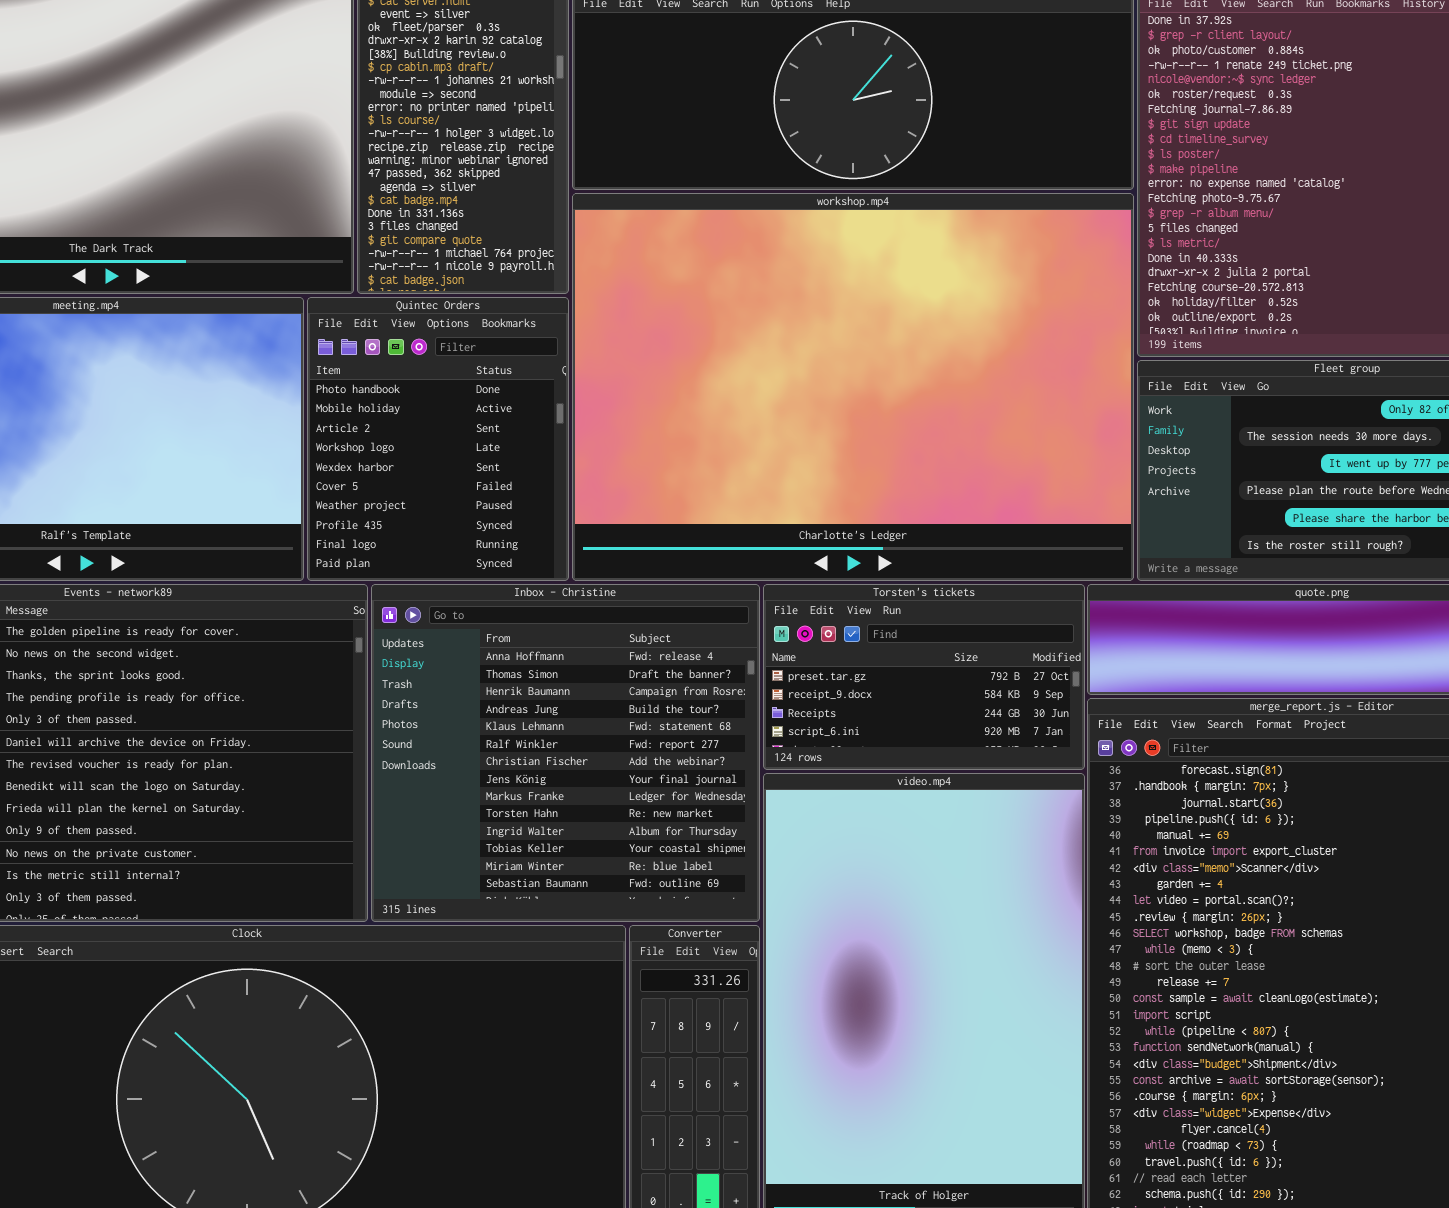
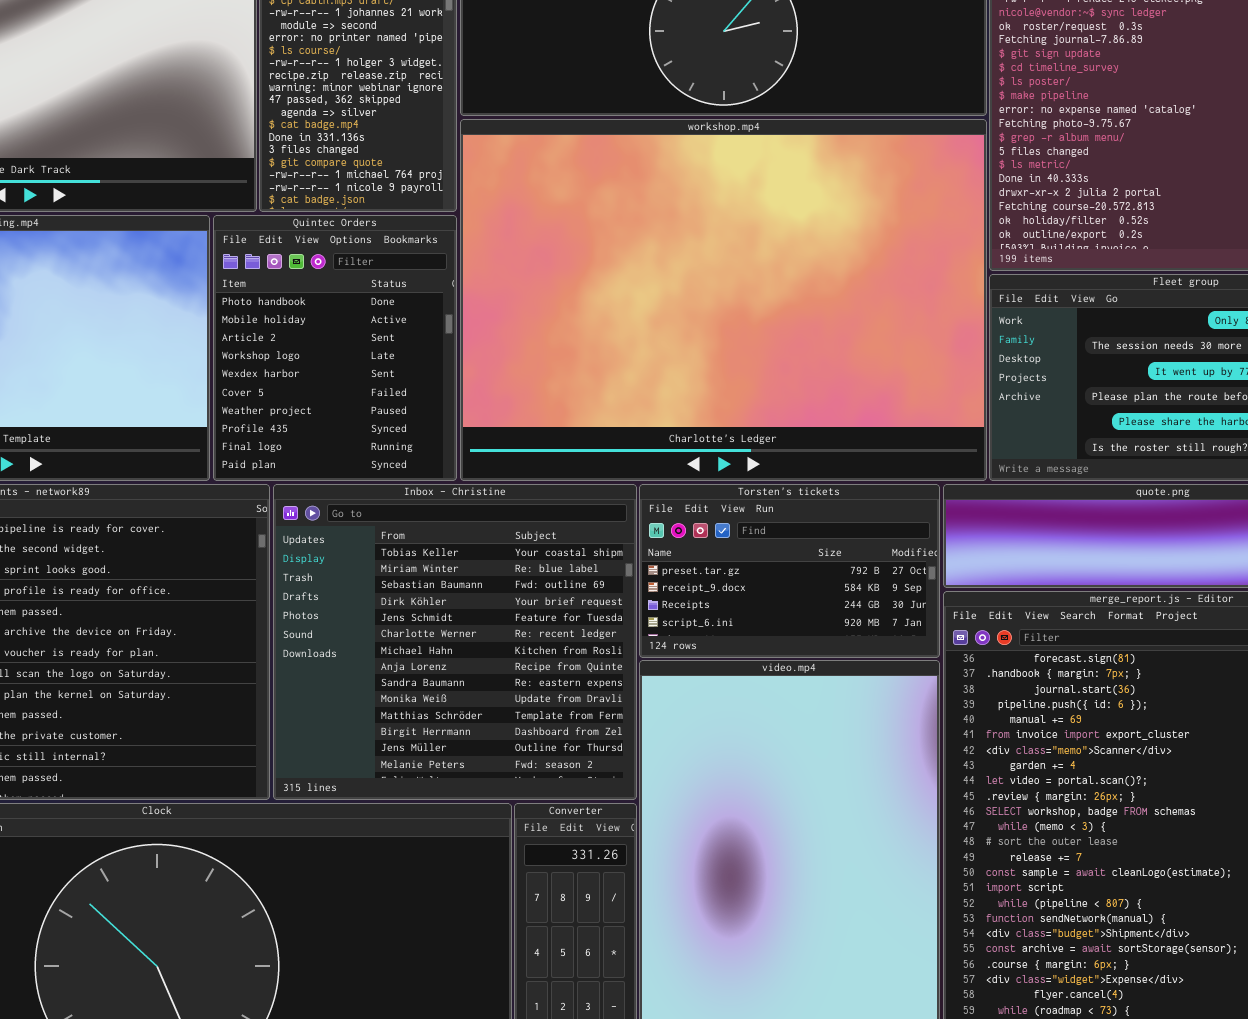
Inbox - Christine: [371,584,760,922] -> [273,484,637,800], scrolled down 11 rows

